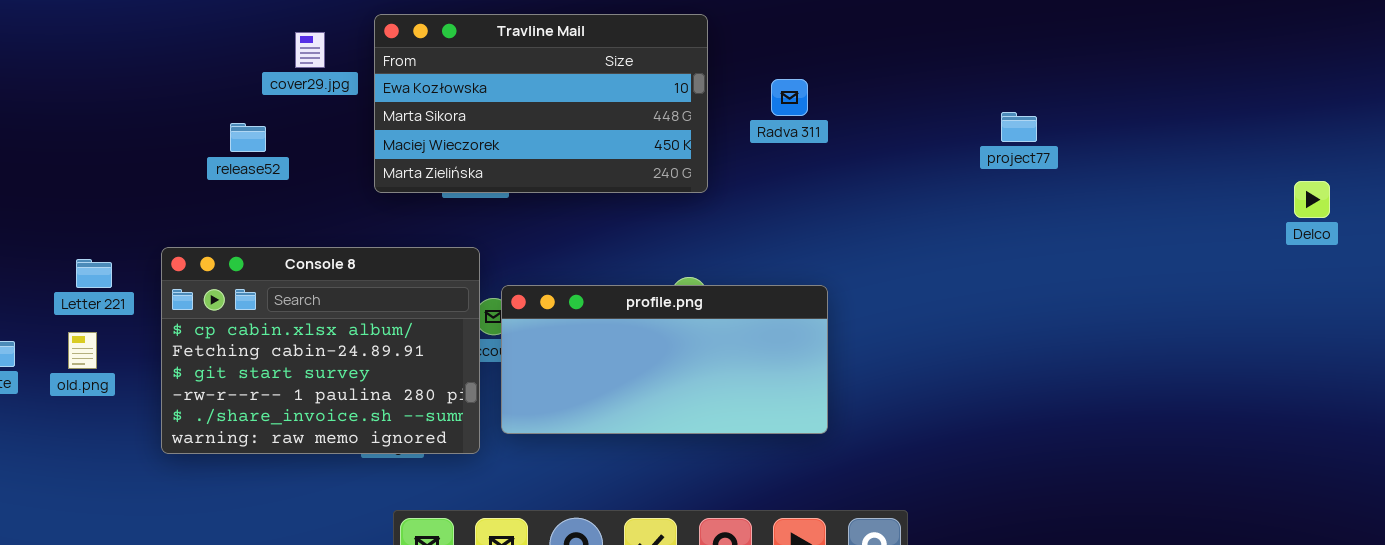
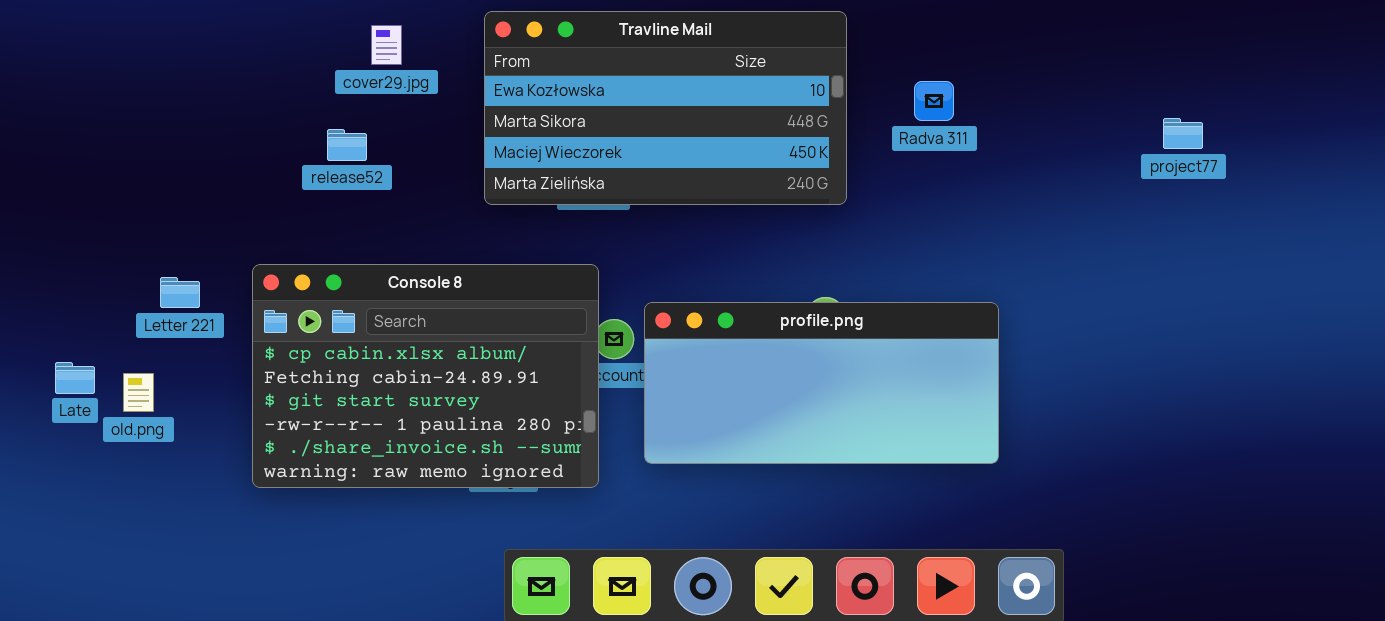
cover29.jpg: [295,32,325,68] -> [371,25,402,65], moved
profile.png: [501,285,828,434] -> [644,302,999,464], moved
old.png: [68,332,97,369] -> [123,373,154,412], moved

